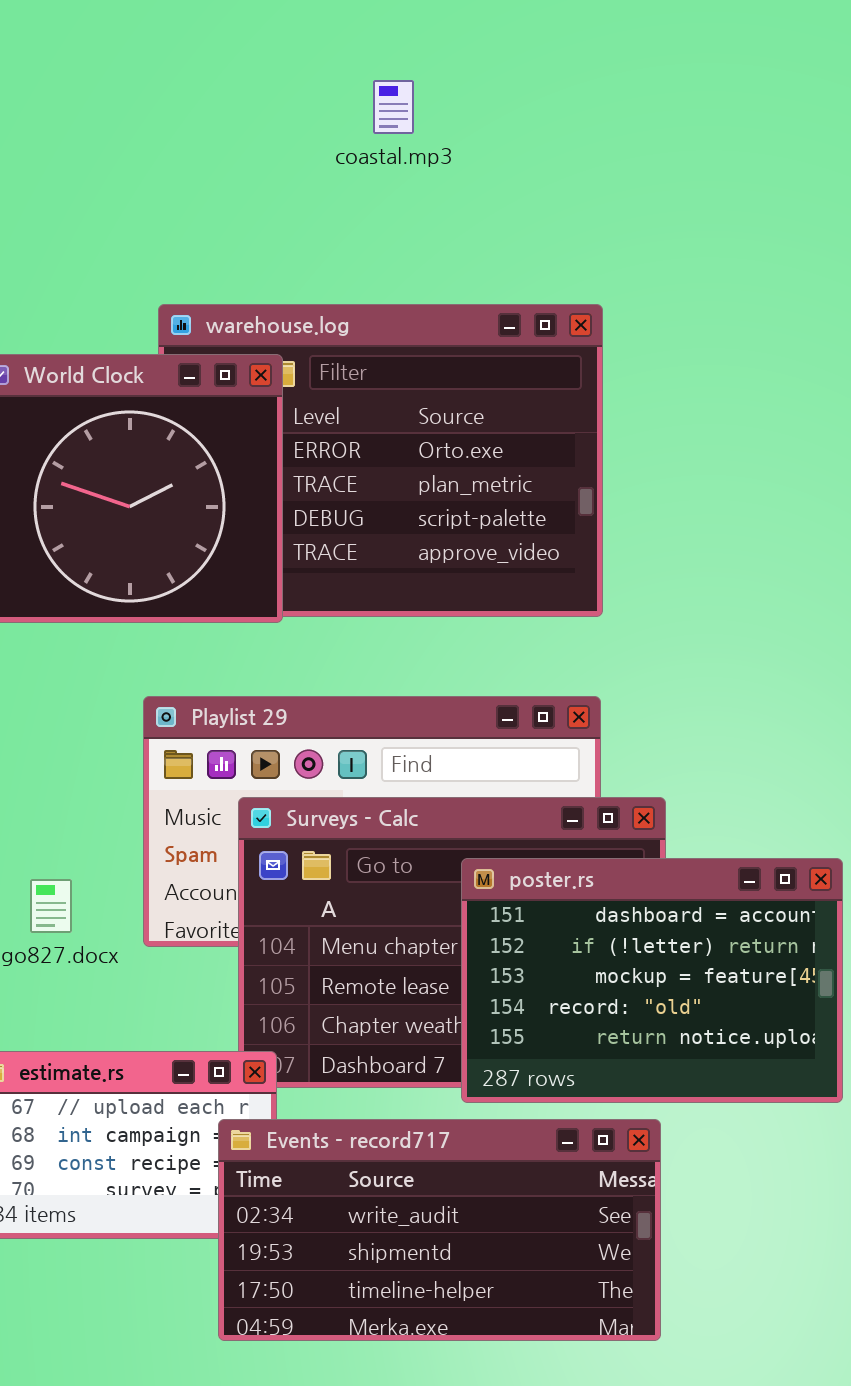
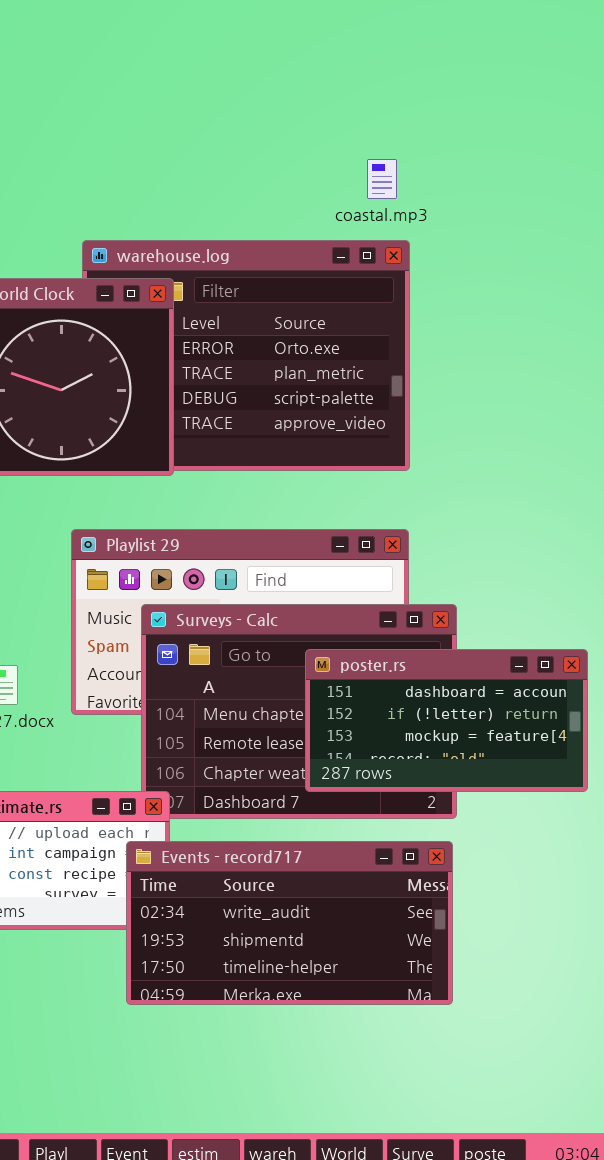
coastal.mp3: [373,80,414,134] -> [367,159,397,199], moved
poster.rs: [461,858,843,1103] -> [305,649,588,792], resized

